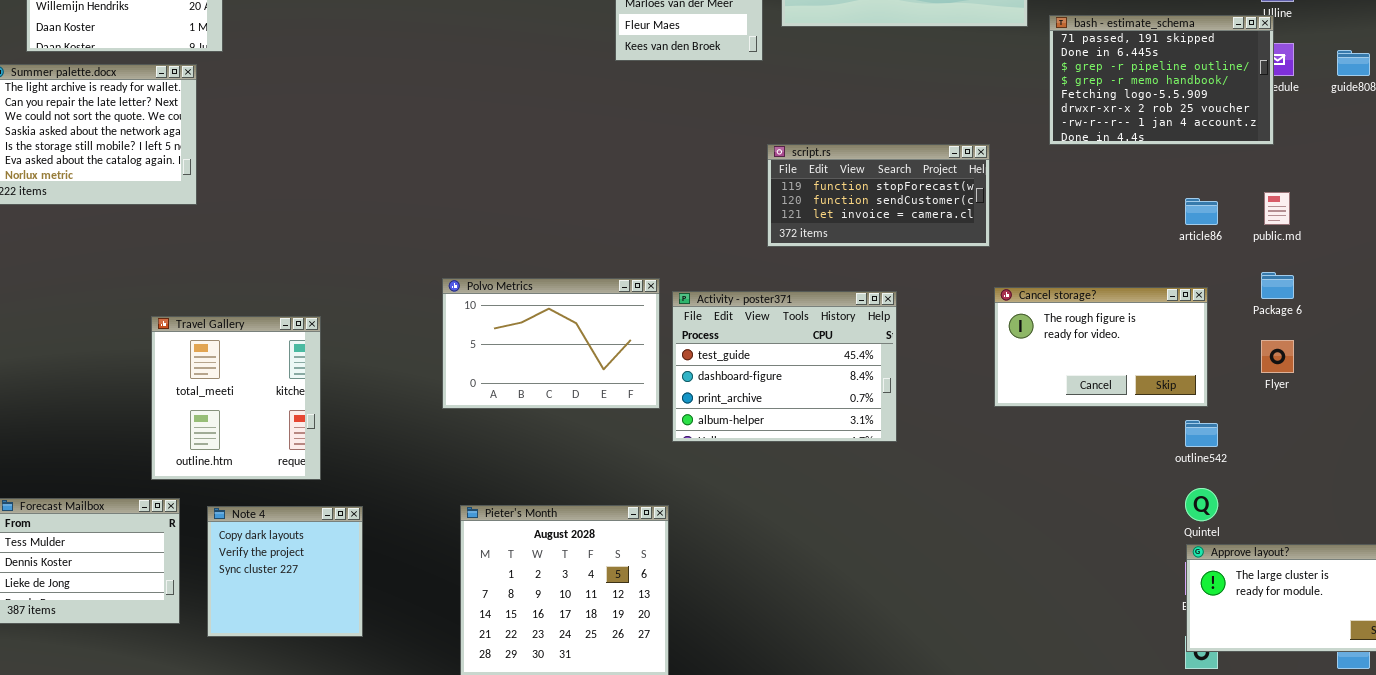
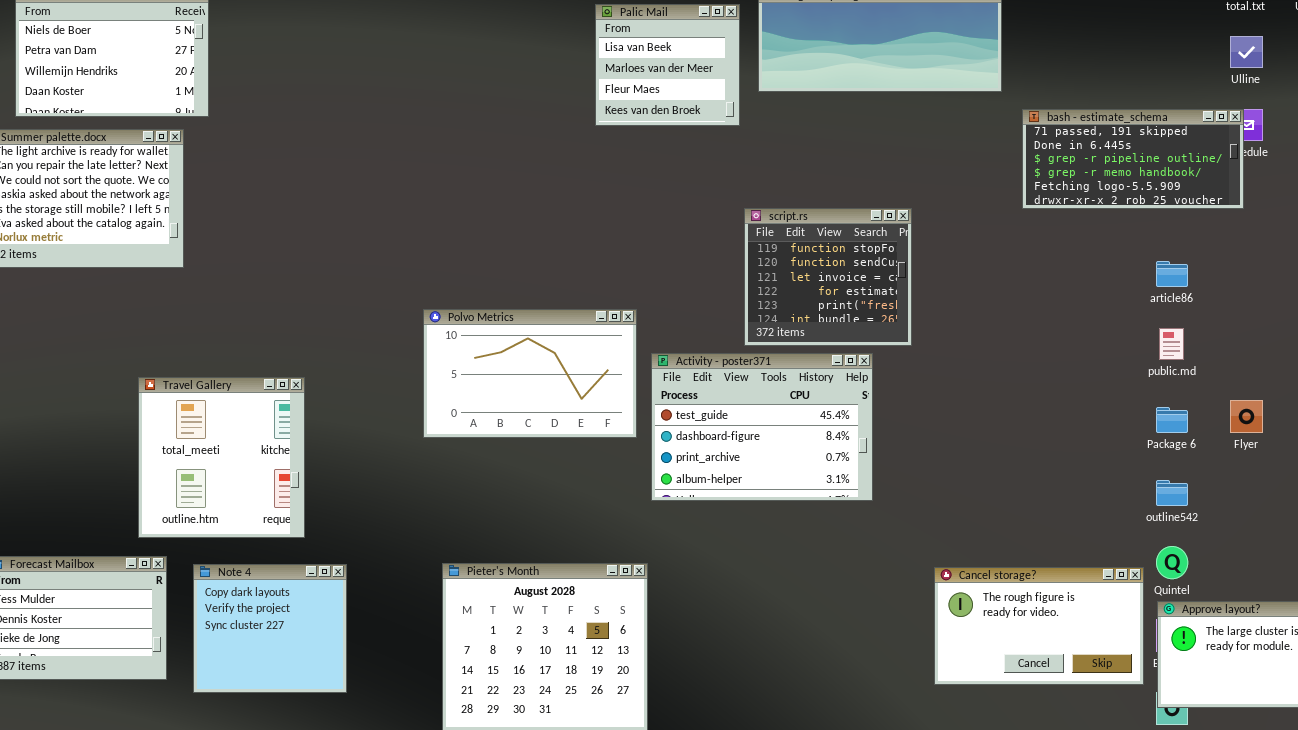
bash - estimate_schema: [1049,15,1274,145] -> [1022,109,1244,209], resized
script.rs: [767,144,990,247] -> [744,208,912,346], resized
public.md: [1264,192,1290,225] -> [1159,328,1184,360], moved
Package 6: [1261,272,1294,299] -> [1156,407,1188,433], moved
Polvo Metrics: [442,278,660,409] -> [423,309,637,438], moved
Cancel storage?: [994,287,1208,407] -> [934,567,1144,685], moved

